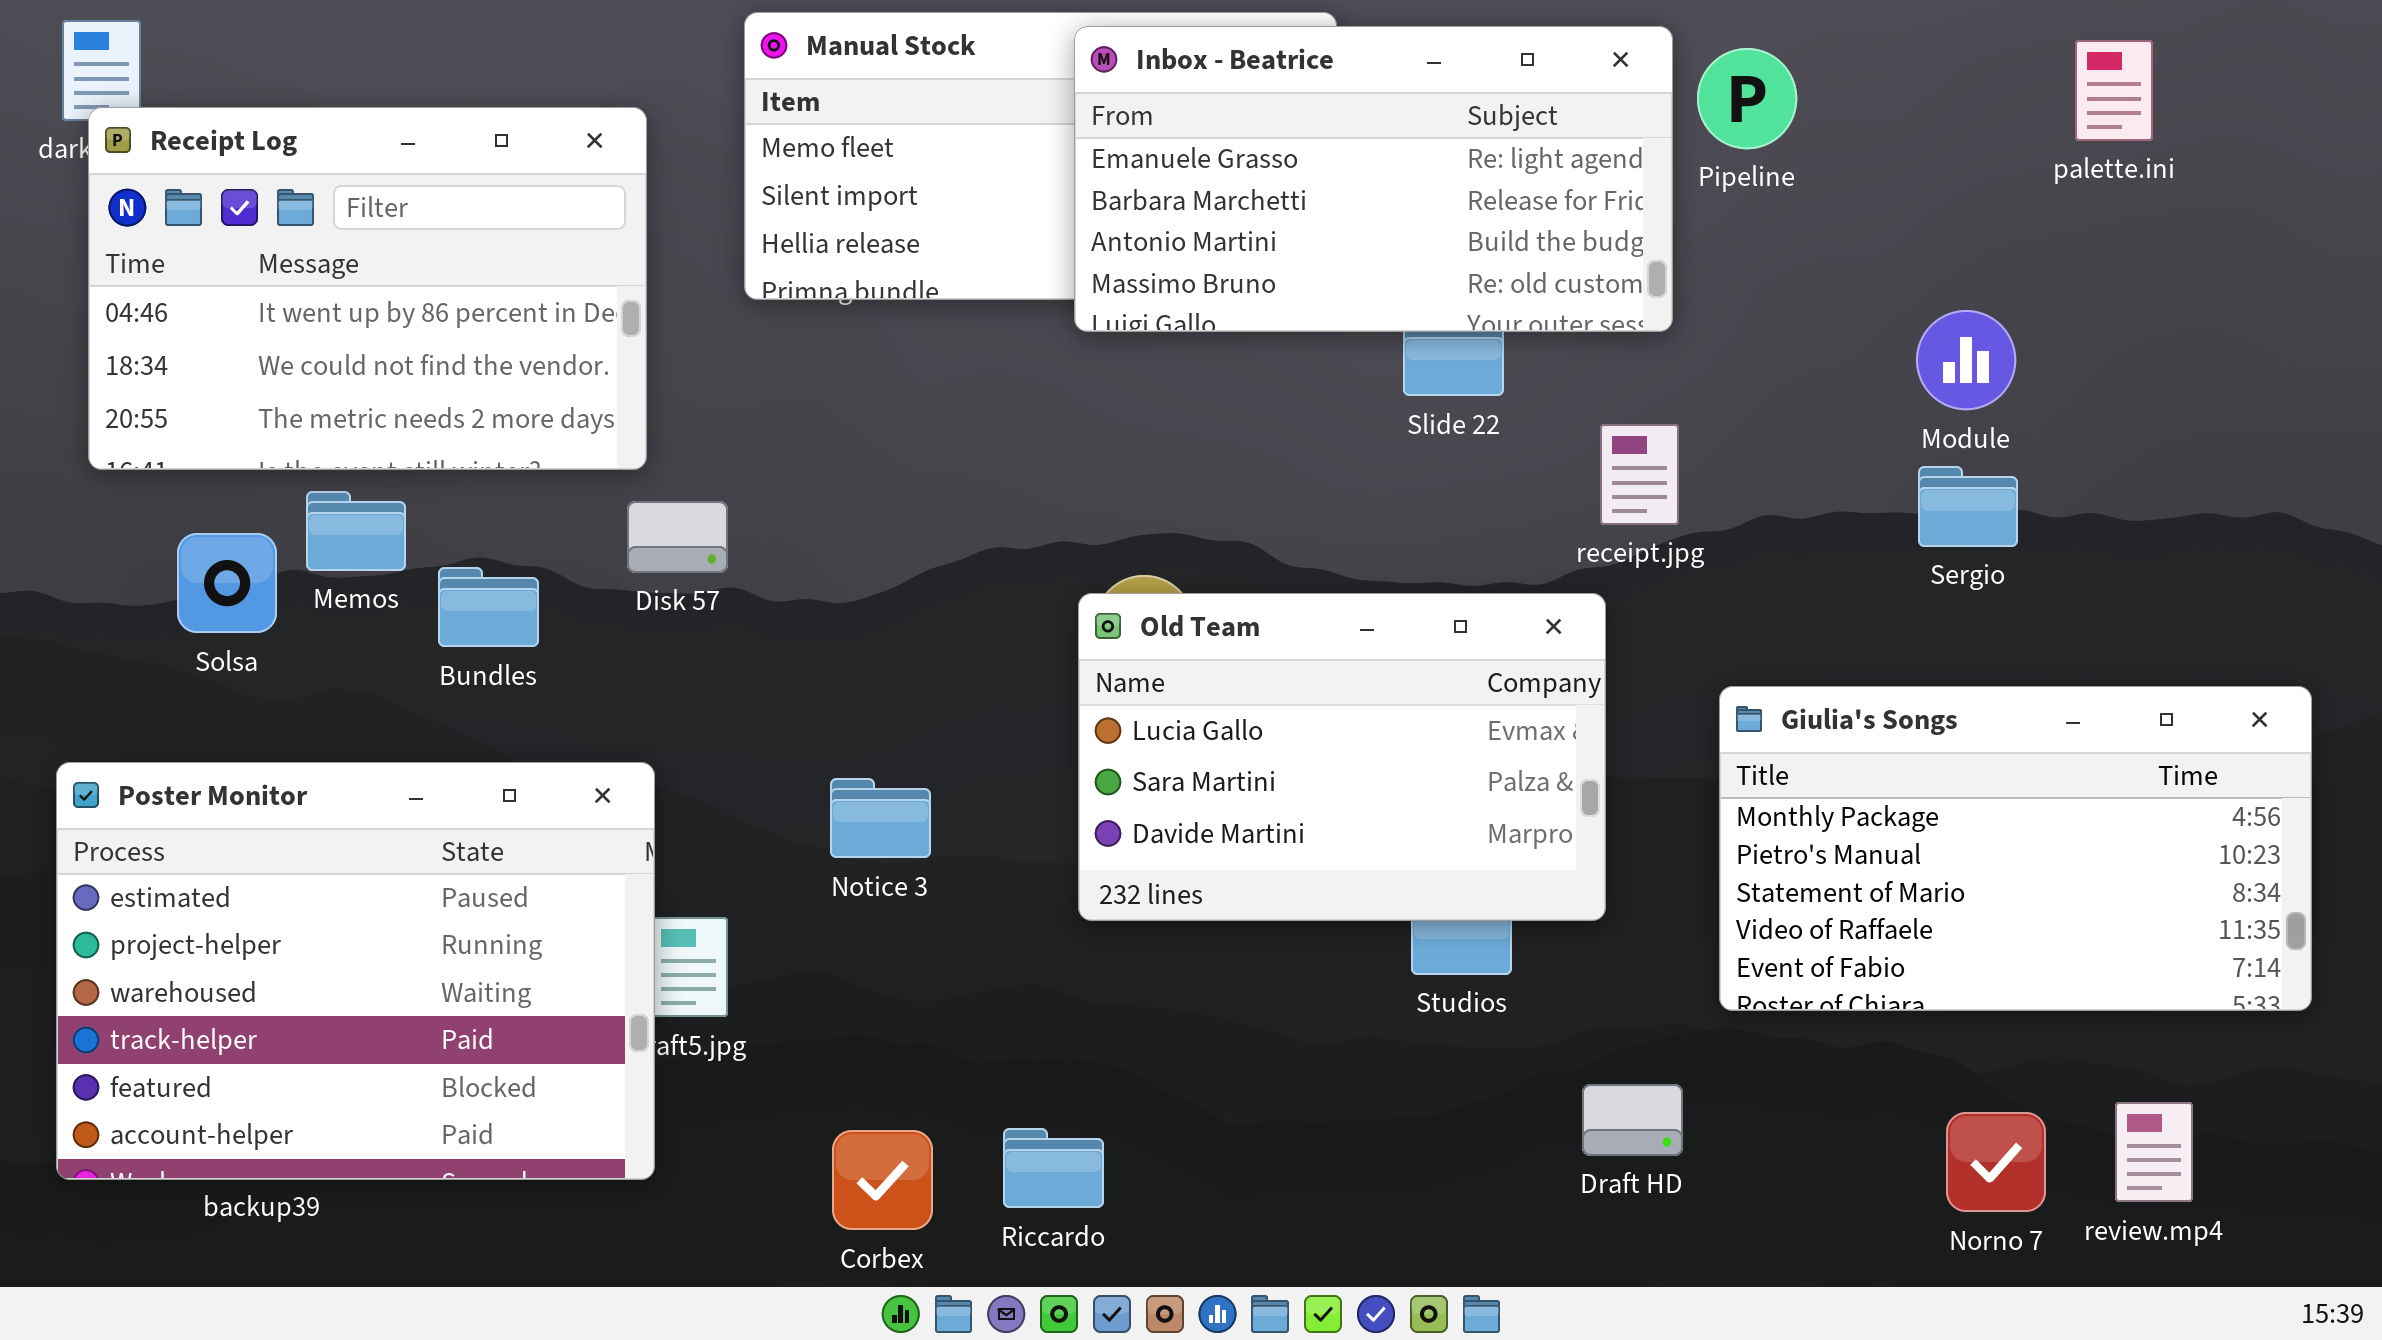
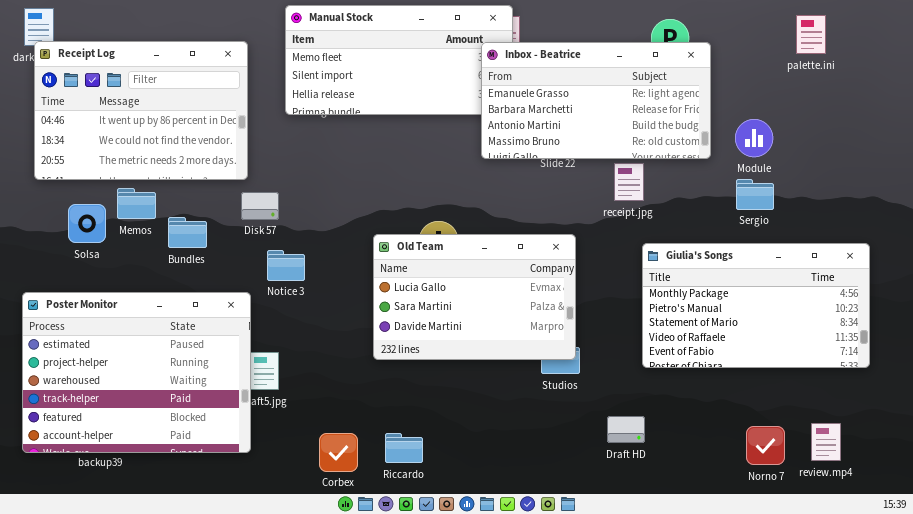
Inbox - Beatrice: [1074,26,1673,332] -> [481,42,711,159], moved
Old Team: [1078,593,1606,921] -> [373,234,576,360], moved
Giulia's Songs: [1719,686,2312,1011] -> [642,243,870,368], moved
Notice 3: [830,778,931,858] -> [267,250,305,281], moved

